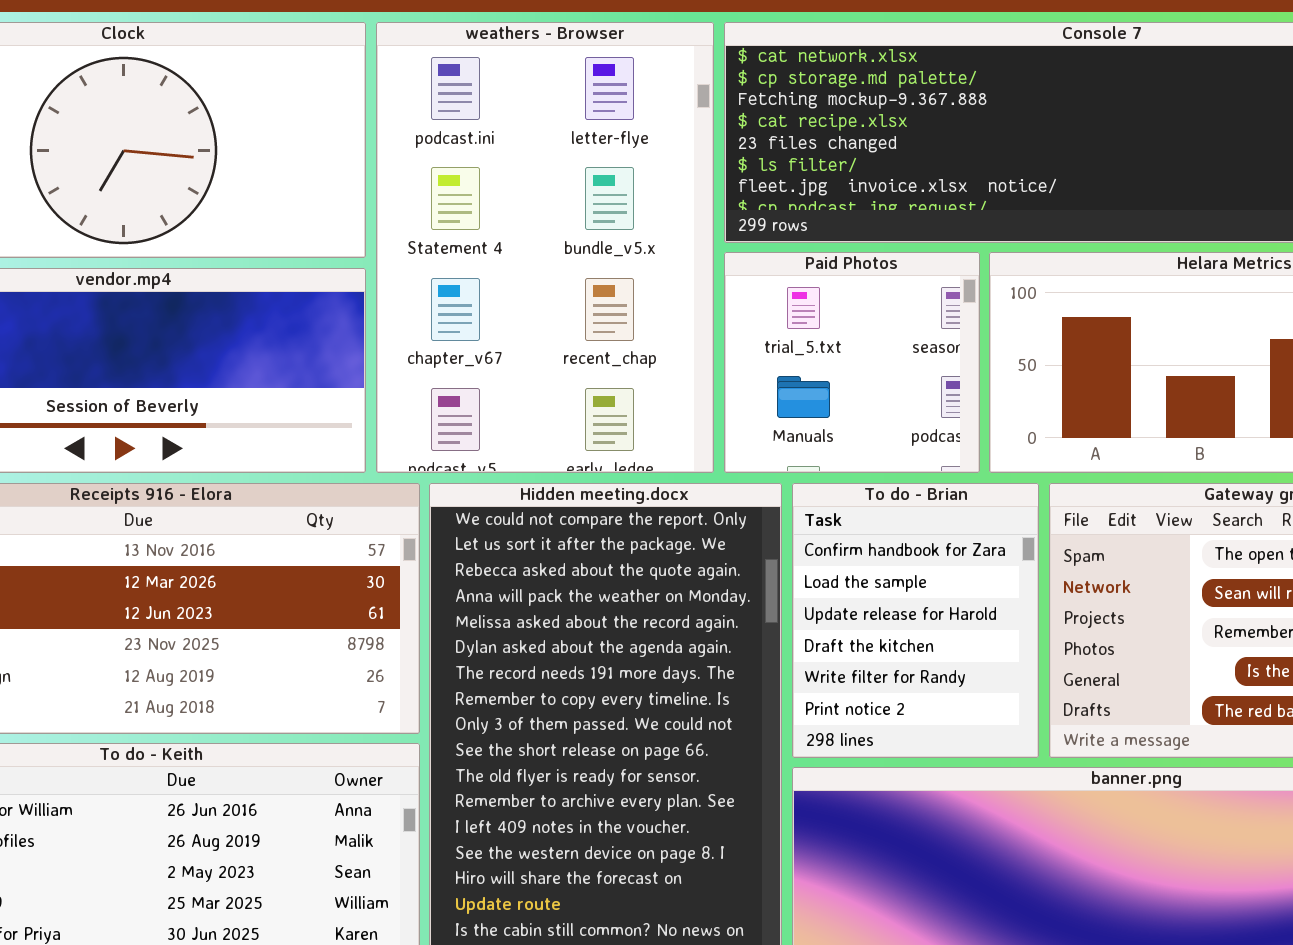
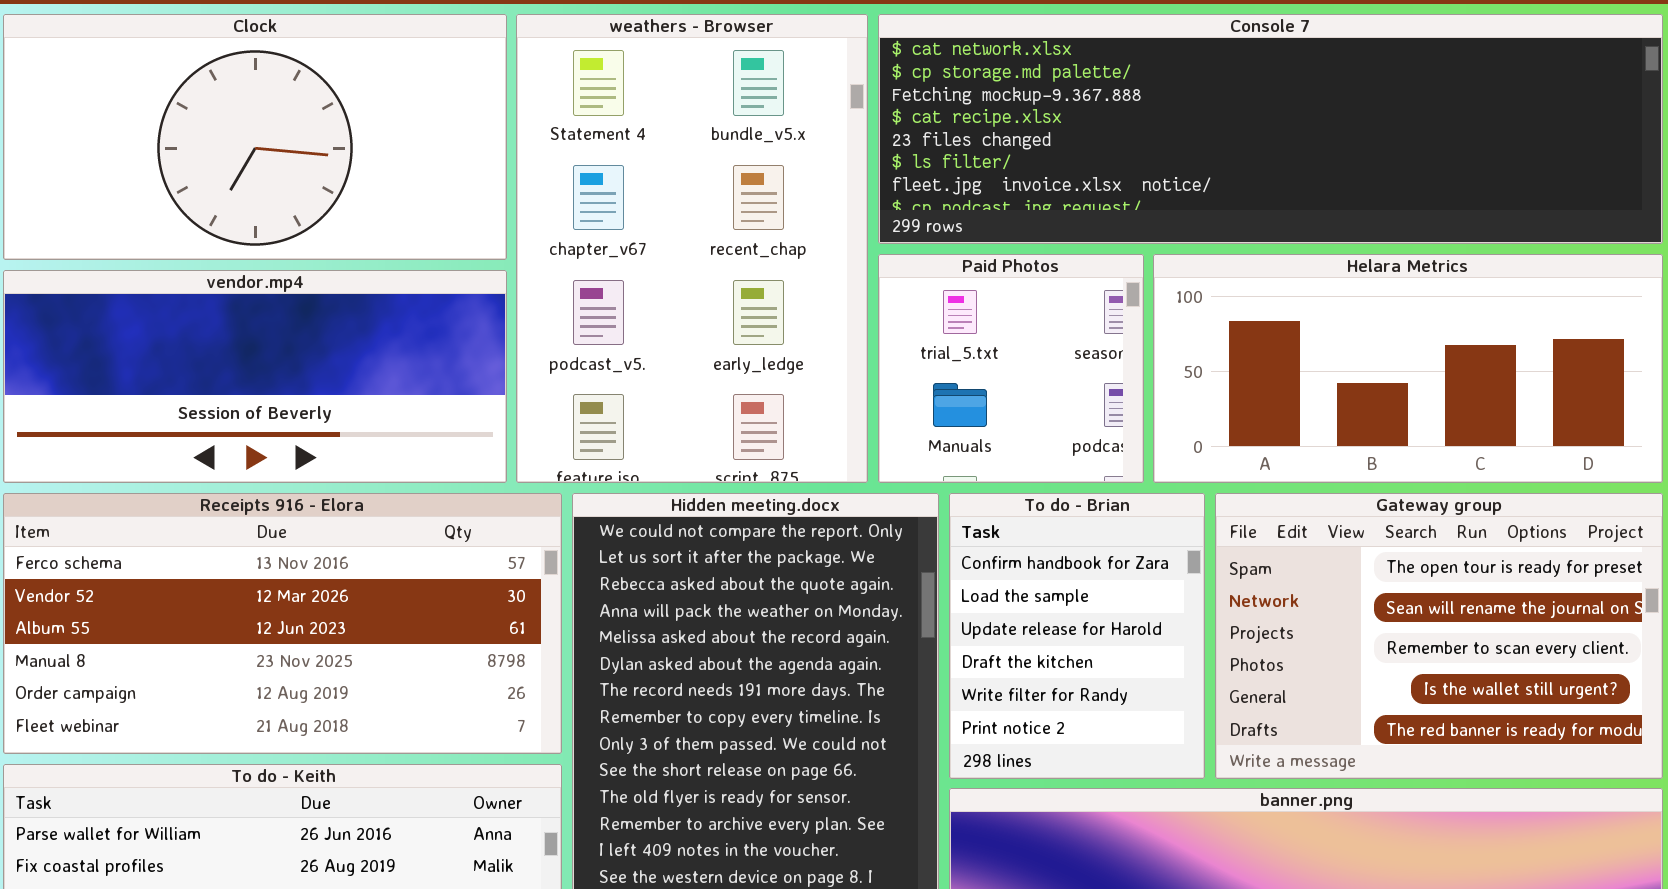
weathers - Browser: [376,22,714,473] -> [516,14,868,483], scrolled down 1 row

